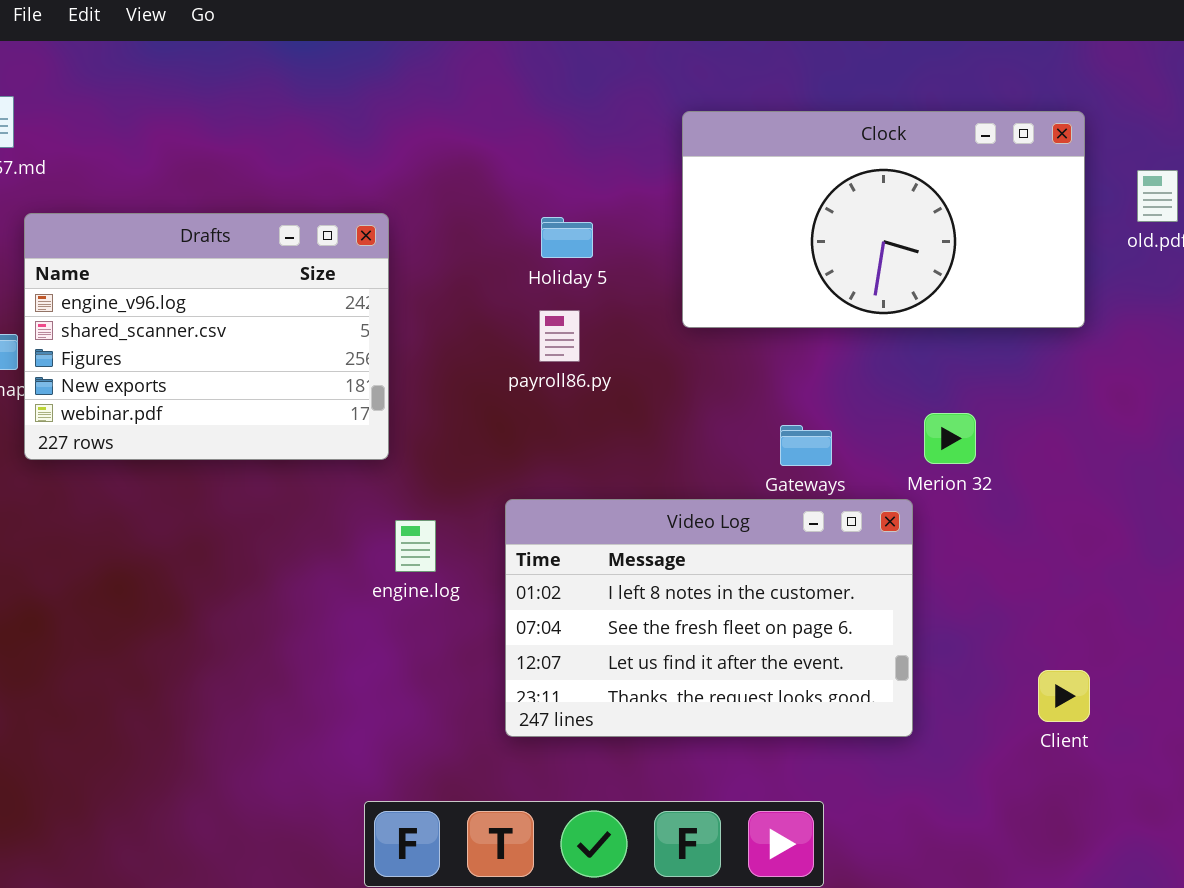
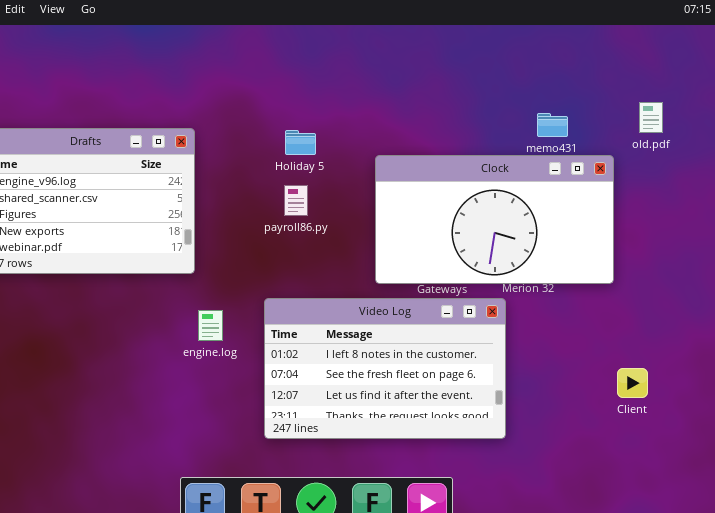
Clock: [682,111,1085,328] -> [375,155,614,284], moved
Client: [1038,670,1090,722] -> [617,368,648,398], moved

